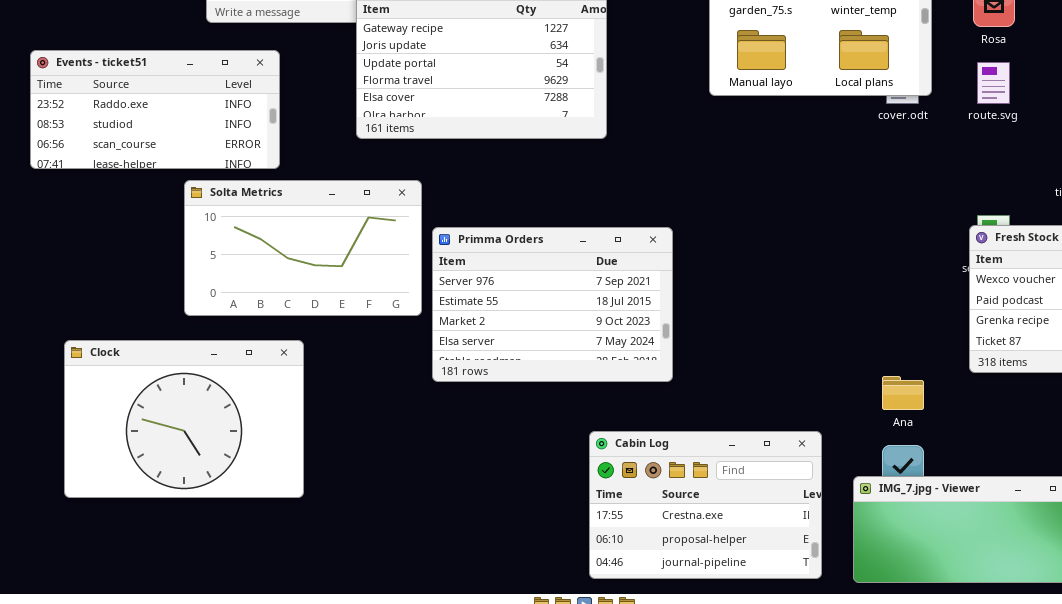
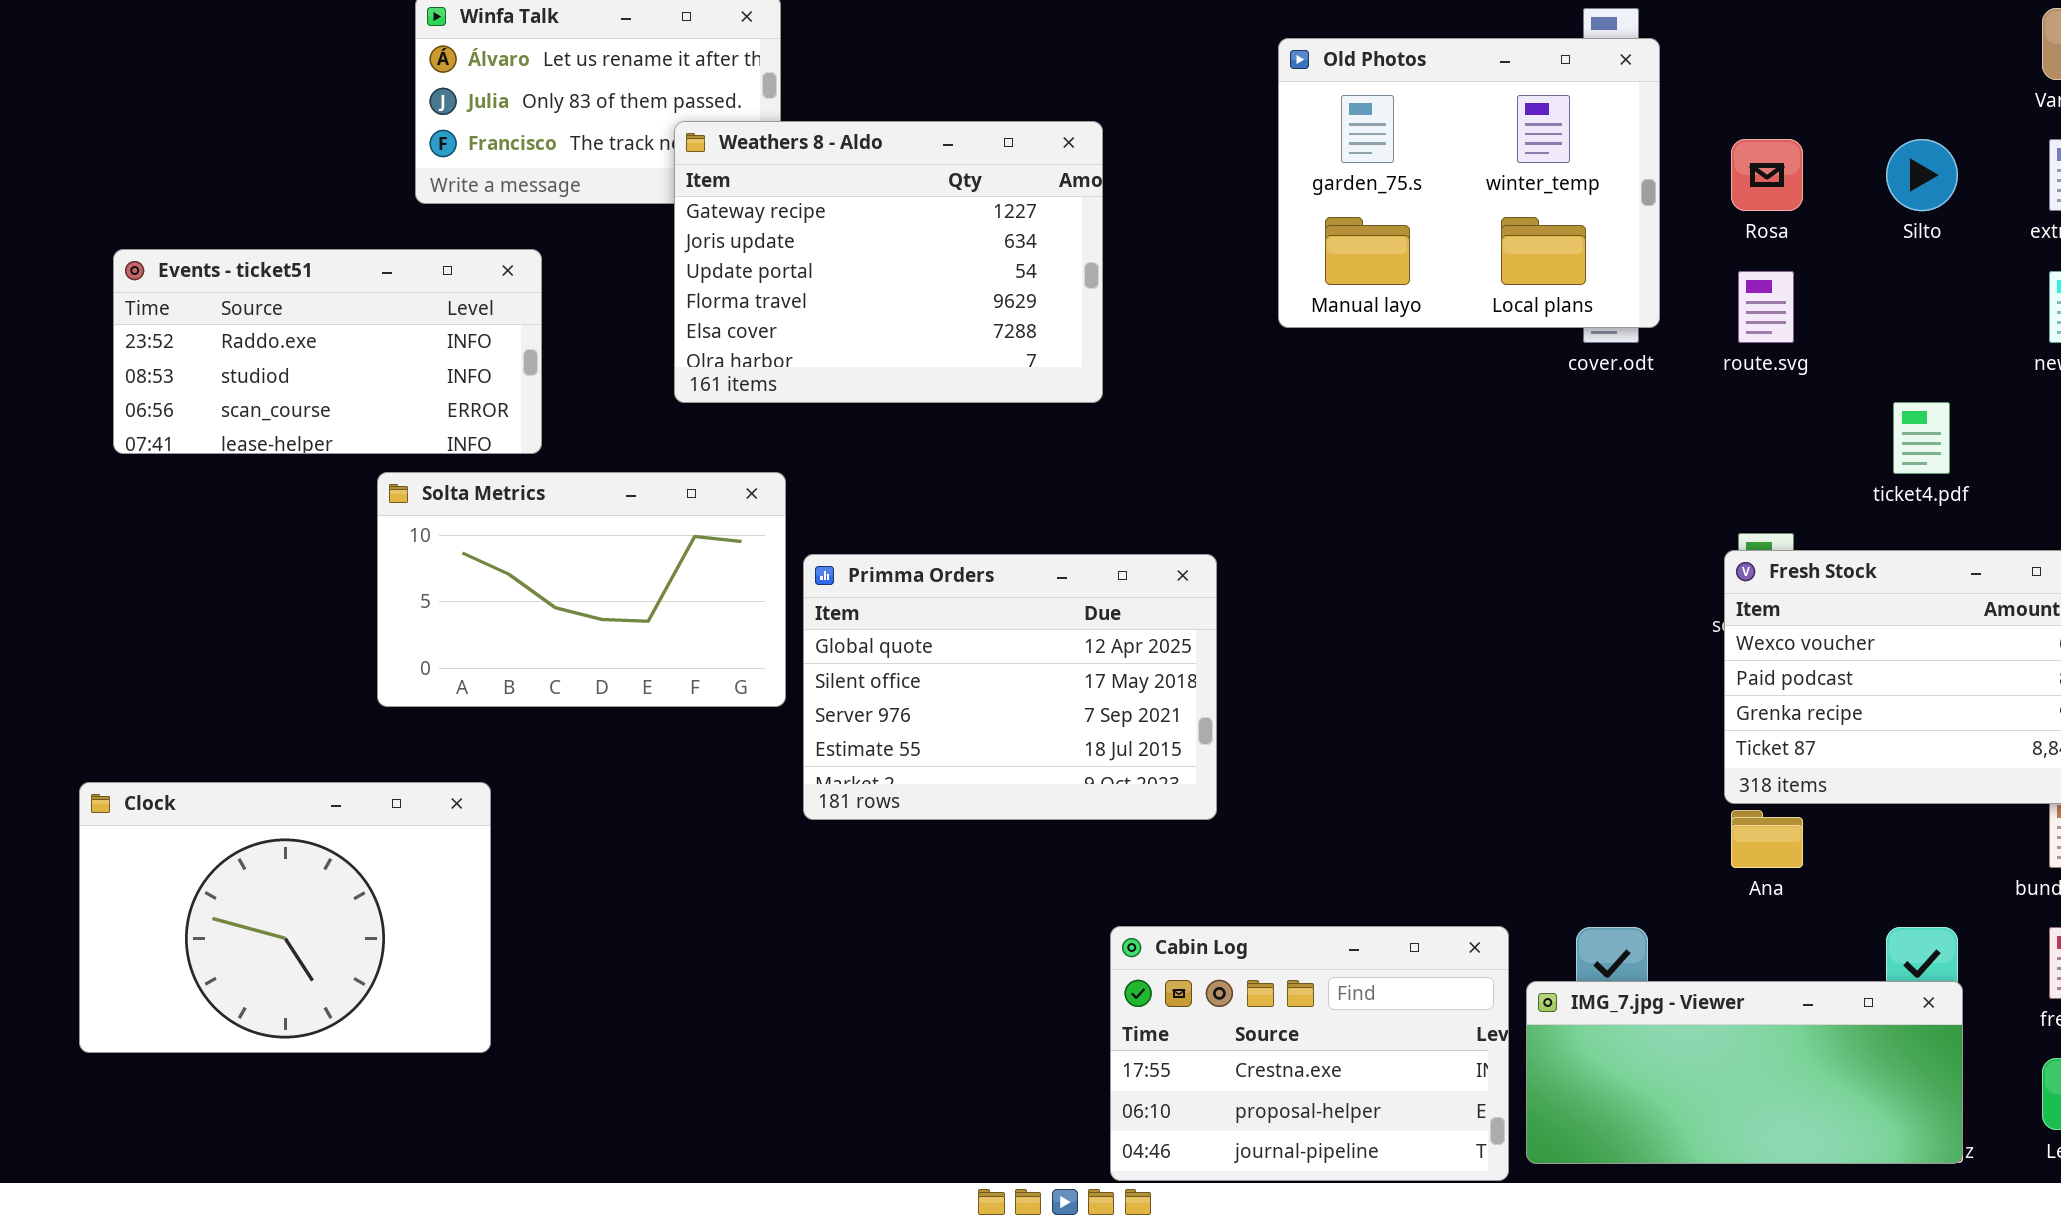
Primma Orders: [432,227,673,382] -> [803,554,1217,820], scrolled up 2 rows
Clock: [64,340,304,498] -> [79,782,491,1053], moved
Ana: [882,376,924,410] -> [1731,810,1803,868], moved
Cabin Log: [589,431,822,579] -> [1110,926,1509,1181], moved

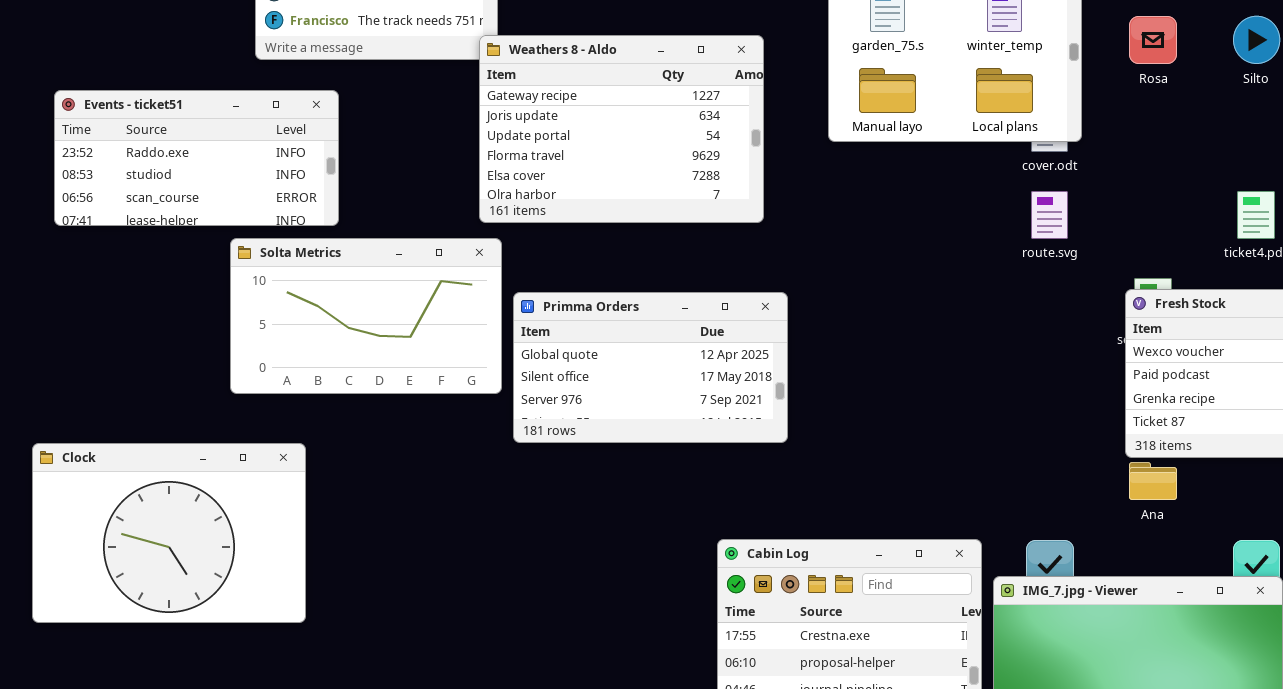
Weathers 8 - Aldo: [674,121,1103,403] -> [479,35,764,223], moved
route.svg: [1738,271,1794,343] -> [1031,191,1068,239], moved
Primma Orders: [803,554,1217,820] -> [513,292,788,443], resized

